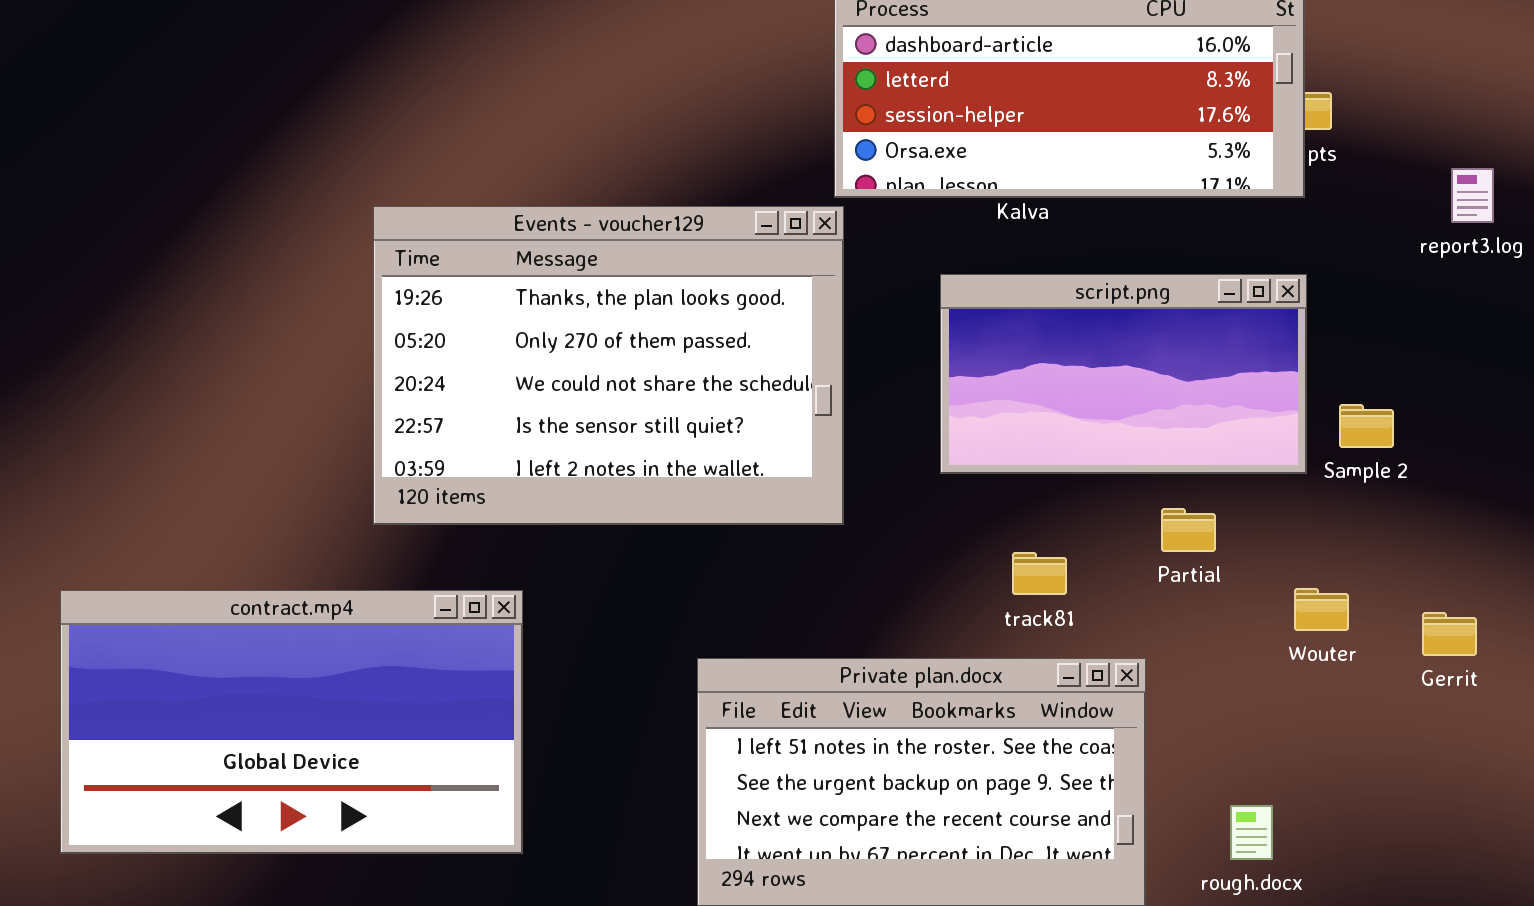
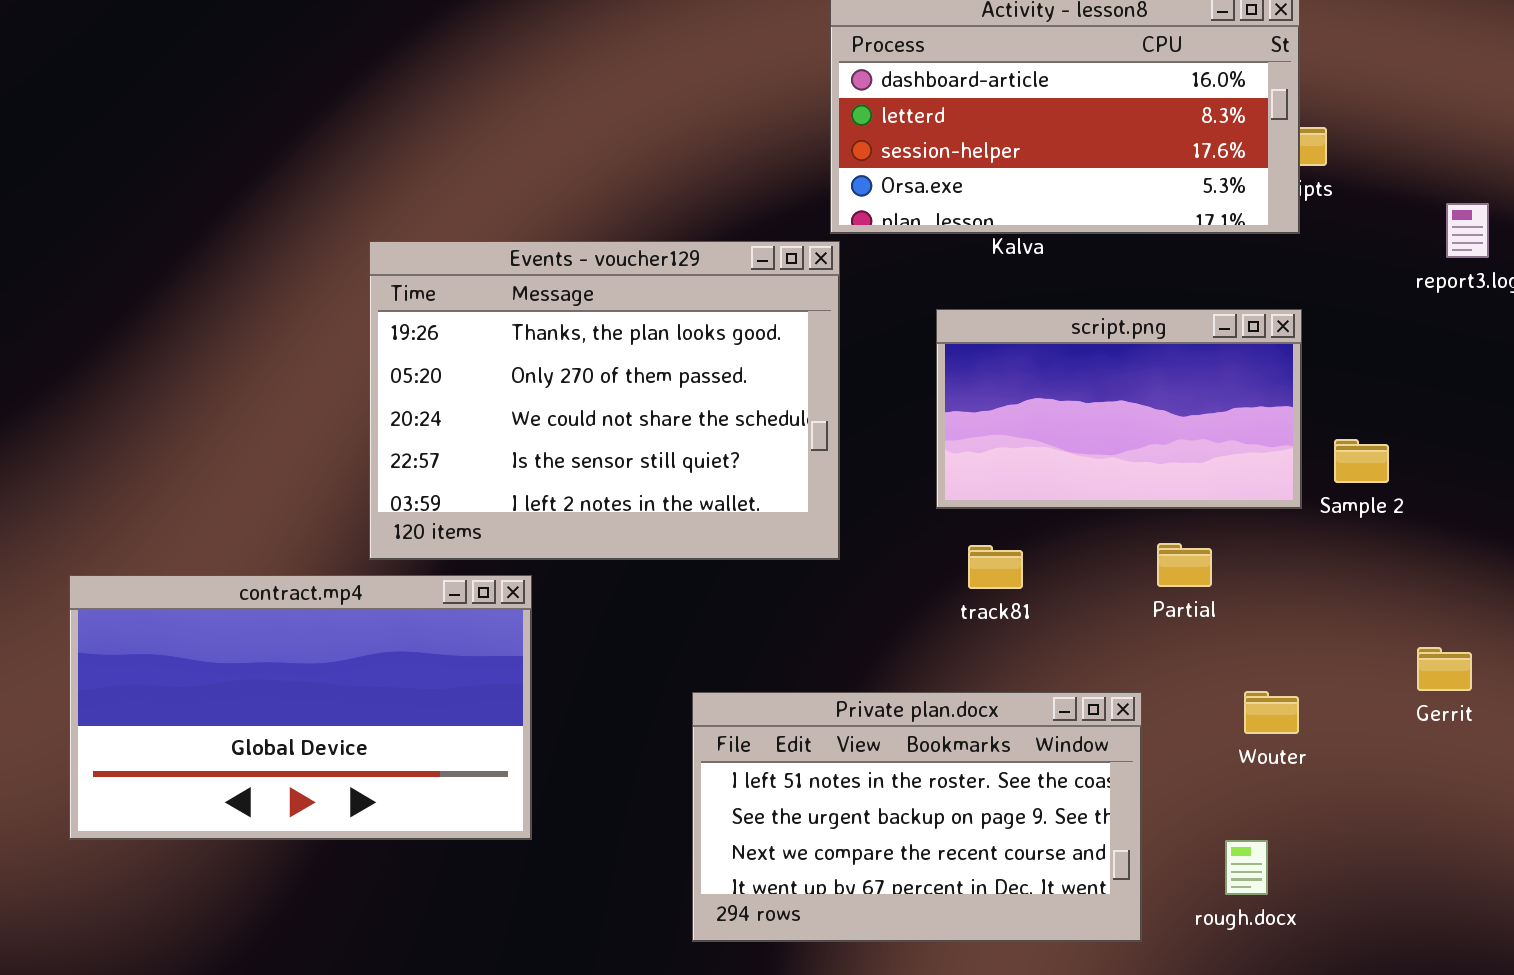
track81: [1012,552,1067,595] -> [968,545,1023,589], moved
Wouter: [1294,588,1349,631] -> [1244,691,1299,734], moved
contract.mp4: [60,590,523,854] -> [69,575,532,840], moved

